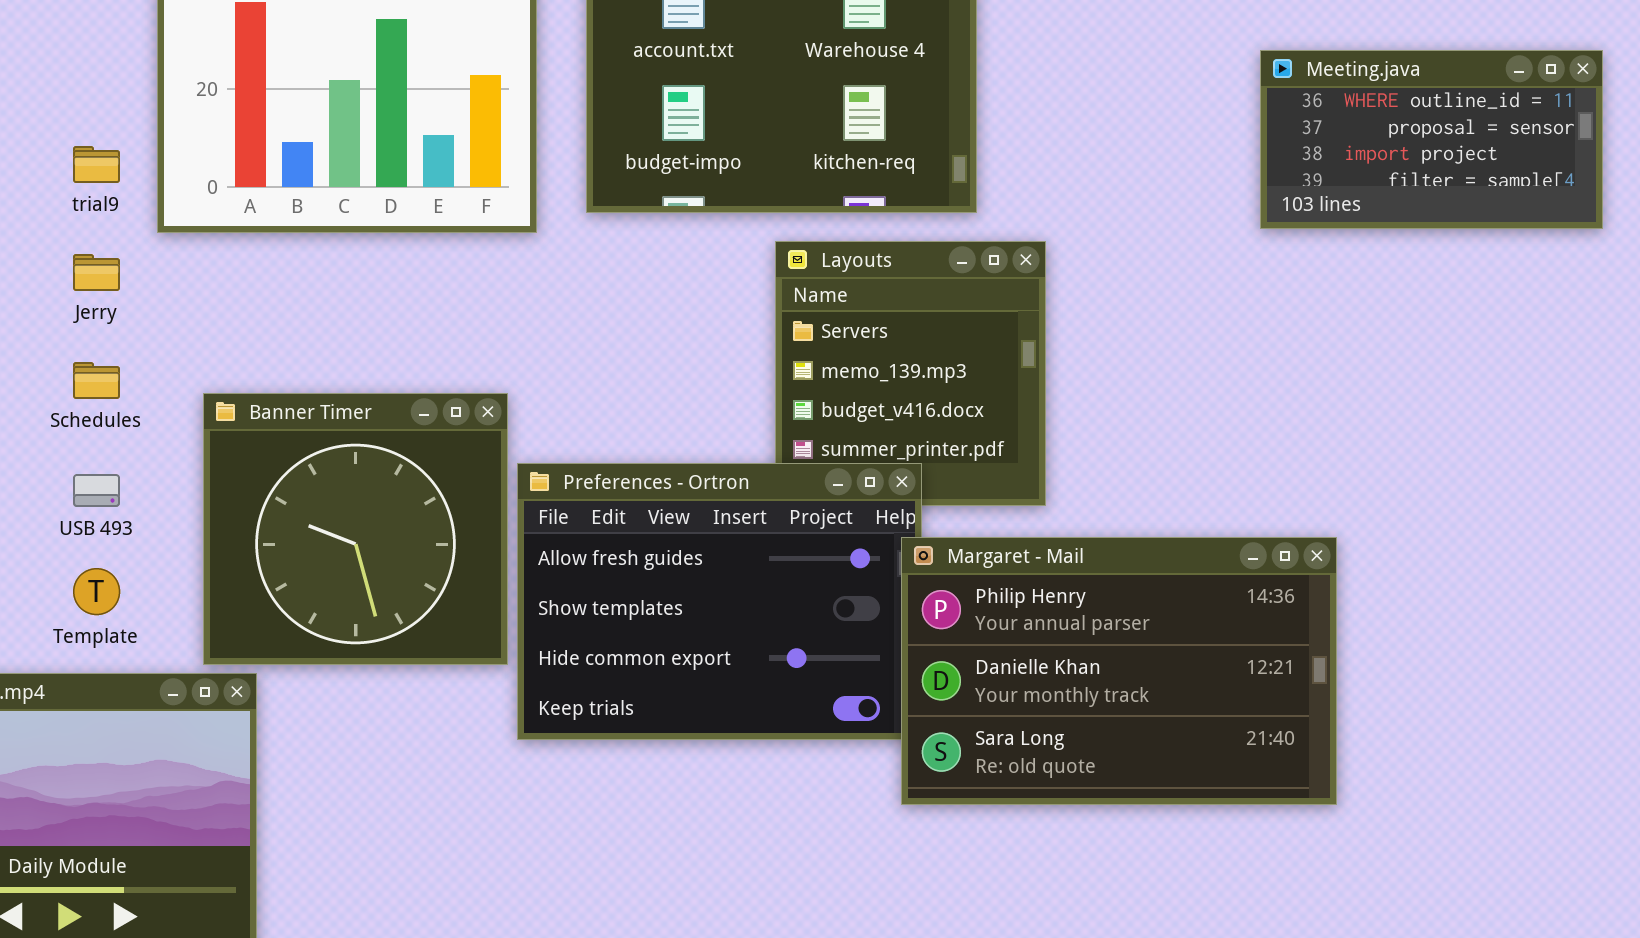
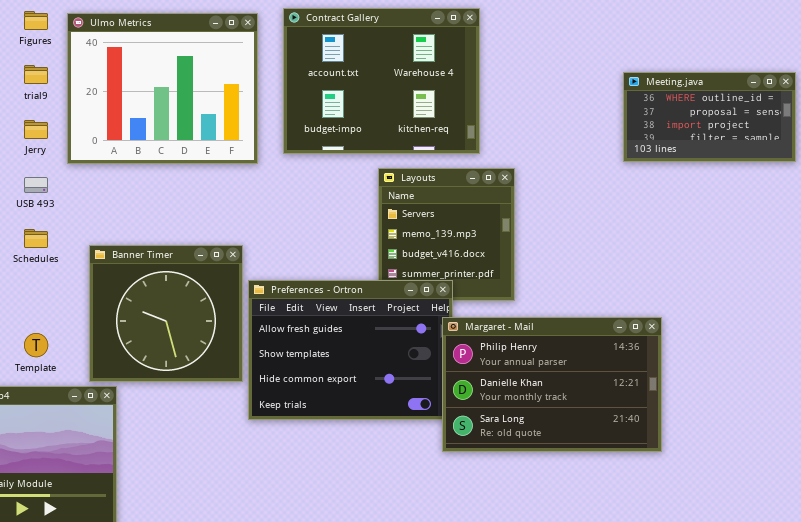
trial9: [73,146,120,183] -> [24,65,48,84], moved
Jerry: [73,254,120,291] -> [24,120,48,139], moved
USB 493: [73,474,120,507] -> [24,177,48,193], moved

